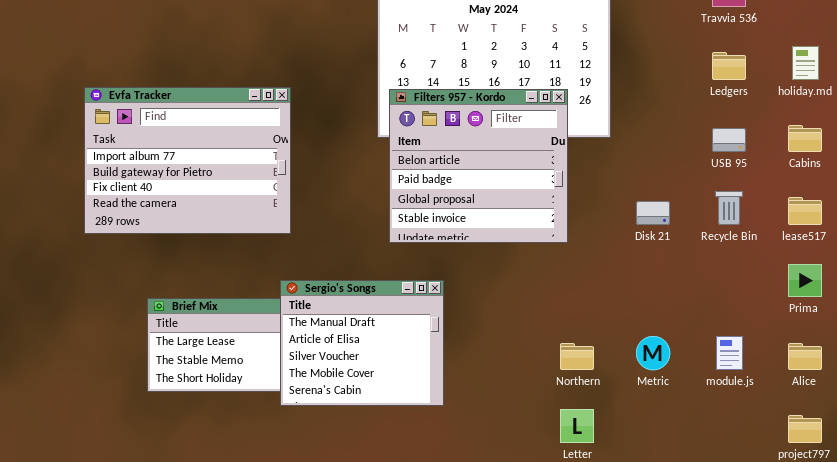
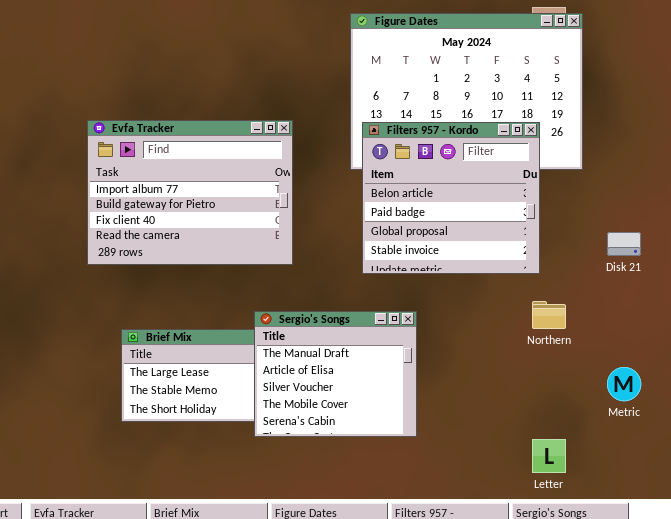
Evfa Tracker: [84,87,291,234] -> [87,120,293,265], moved
Northern: [560,343,594,370] -> [532,301,566,329], moved

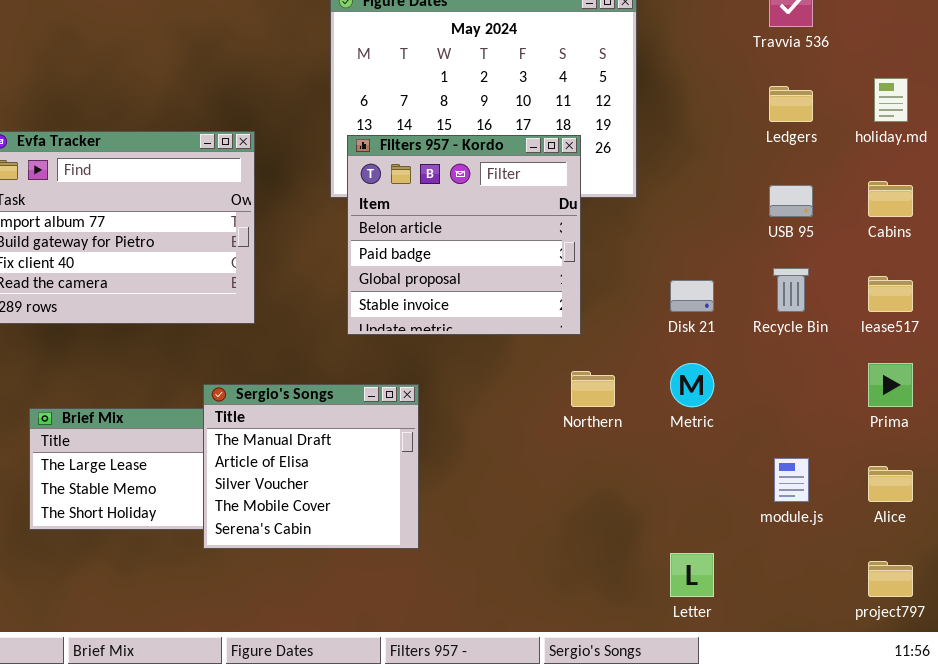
Metric: [607,367,641,401] -> [670,363,714,407], moved
Letter: [532,439,566,473] -> [670,553,714,597], moved

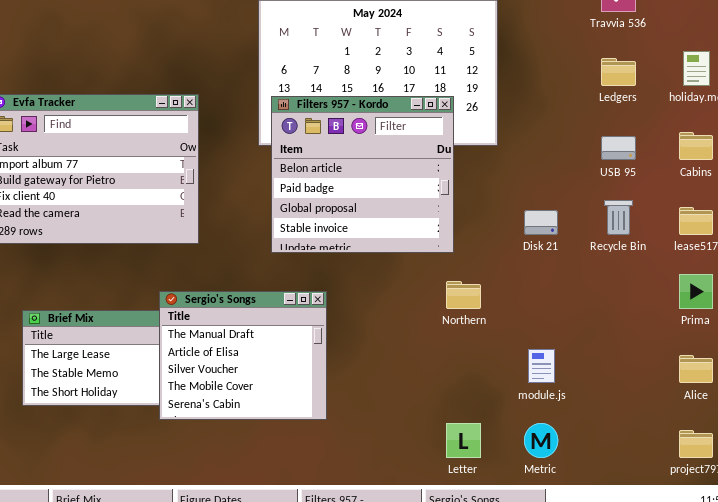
Metric: [670,363,714,407] -> [524,423,558,458], moved
module.js: [774,458,809,502] -> [528,349,555,383], moved
Letter: [670,553,714,597] -> [446,423,481,458], moved

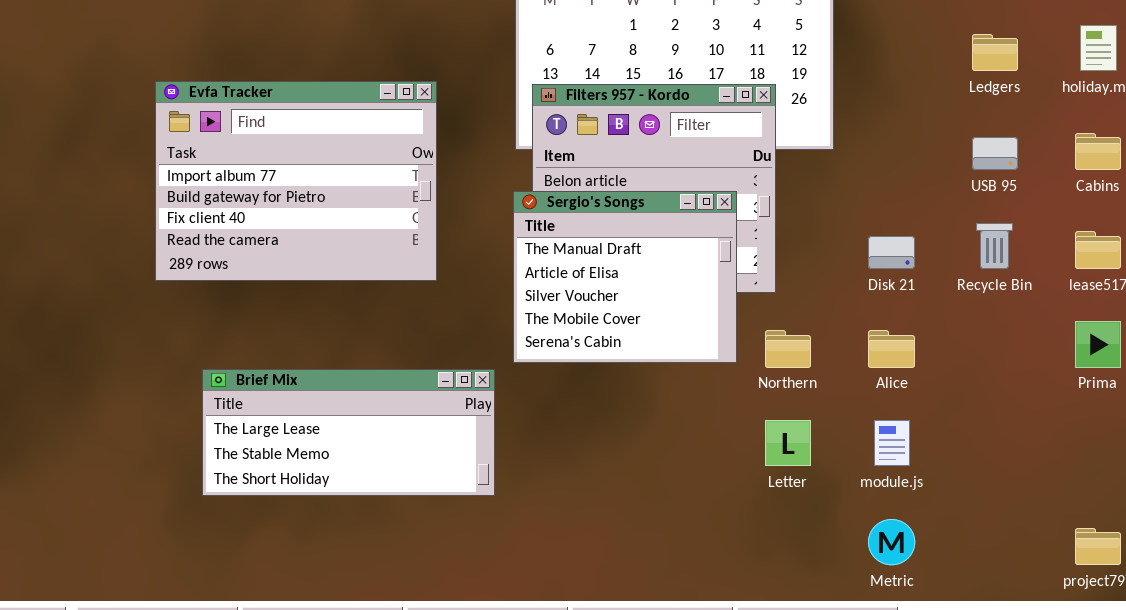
Sergio's Songs: [159,291,327,420] -> [513,191,737,363], moved
Alice: [679,355,713,383] -> [868,330,915,368], moved
Letter: [446,423,481,458] -> [765,420,811,466], moved

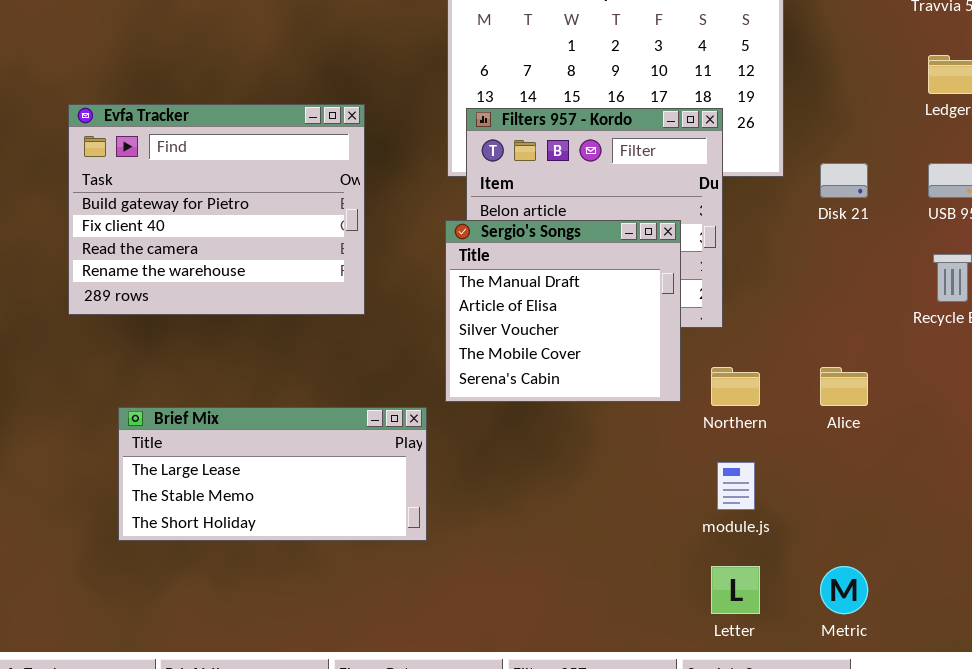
Evfa Tracker: [155,81,437,281] -> [68,104,365,315], scrolled down 1 row
Disk 21: [868,236,915,269] -> [820,163,868,198], moved
Letter: [765,420,811,466] -> [711,566,760,614], moved
module.js: [874,420,910,466] -> [717,462,755,510], moved

